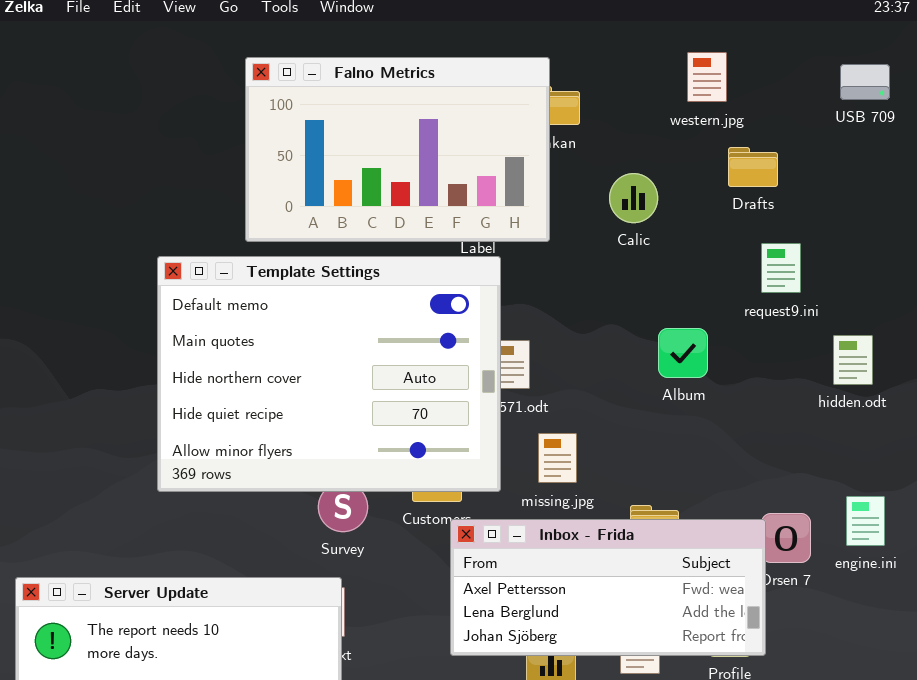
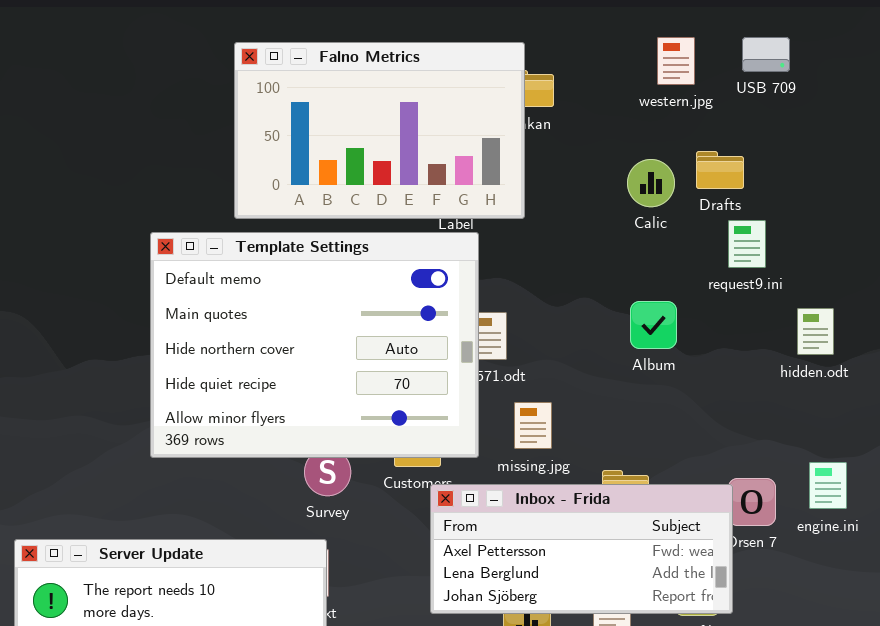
USB 709: [840,64,890,100] -> [742,37,790,72], moved
Drafts: [728,147,778,187] -> [696,151,744,189], moved
Calic: [609,173,658,223] -> [627,159,675,207], moved

